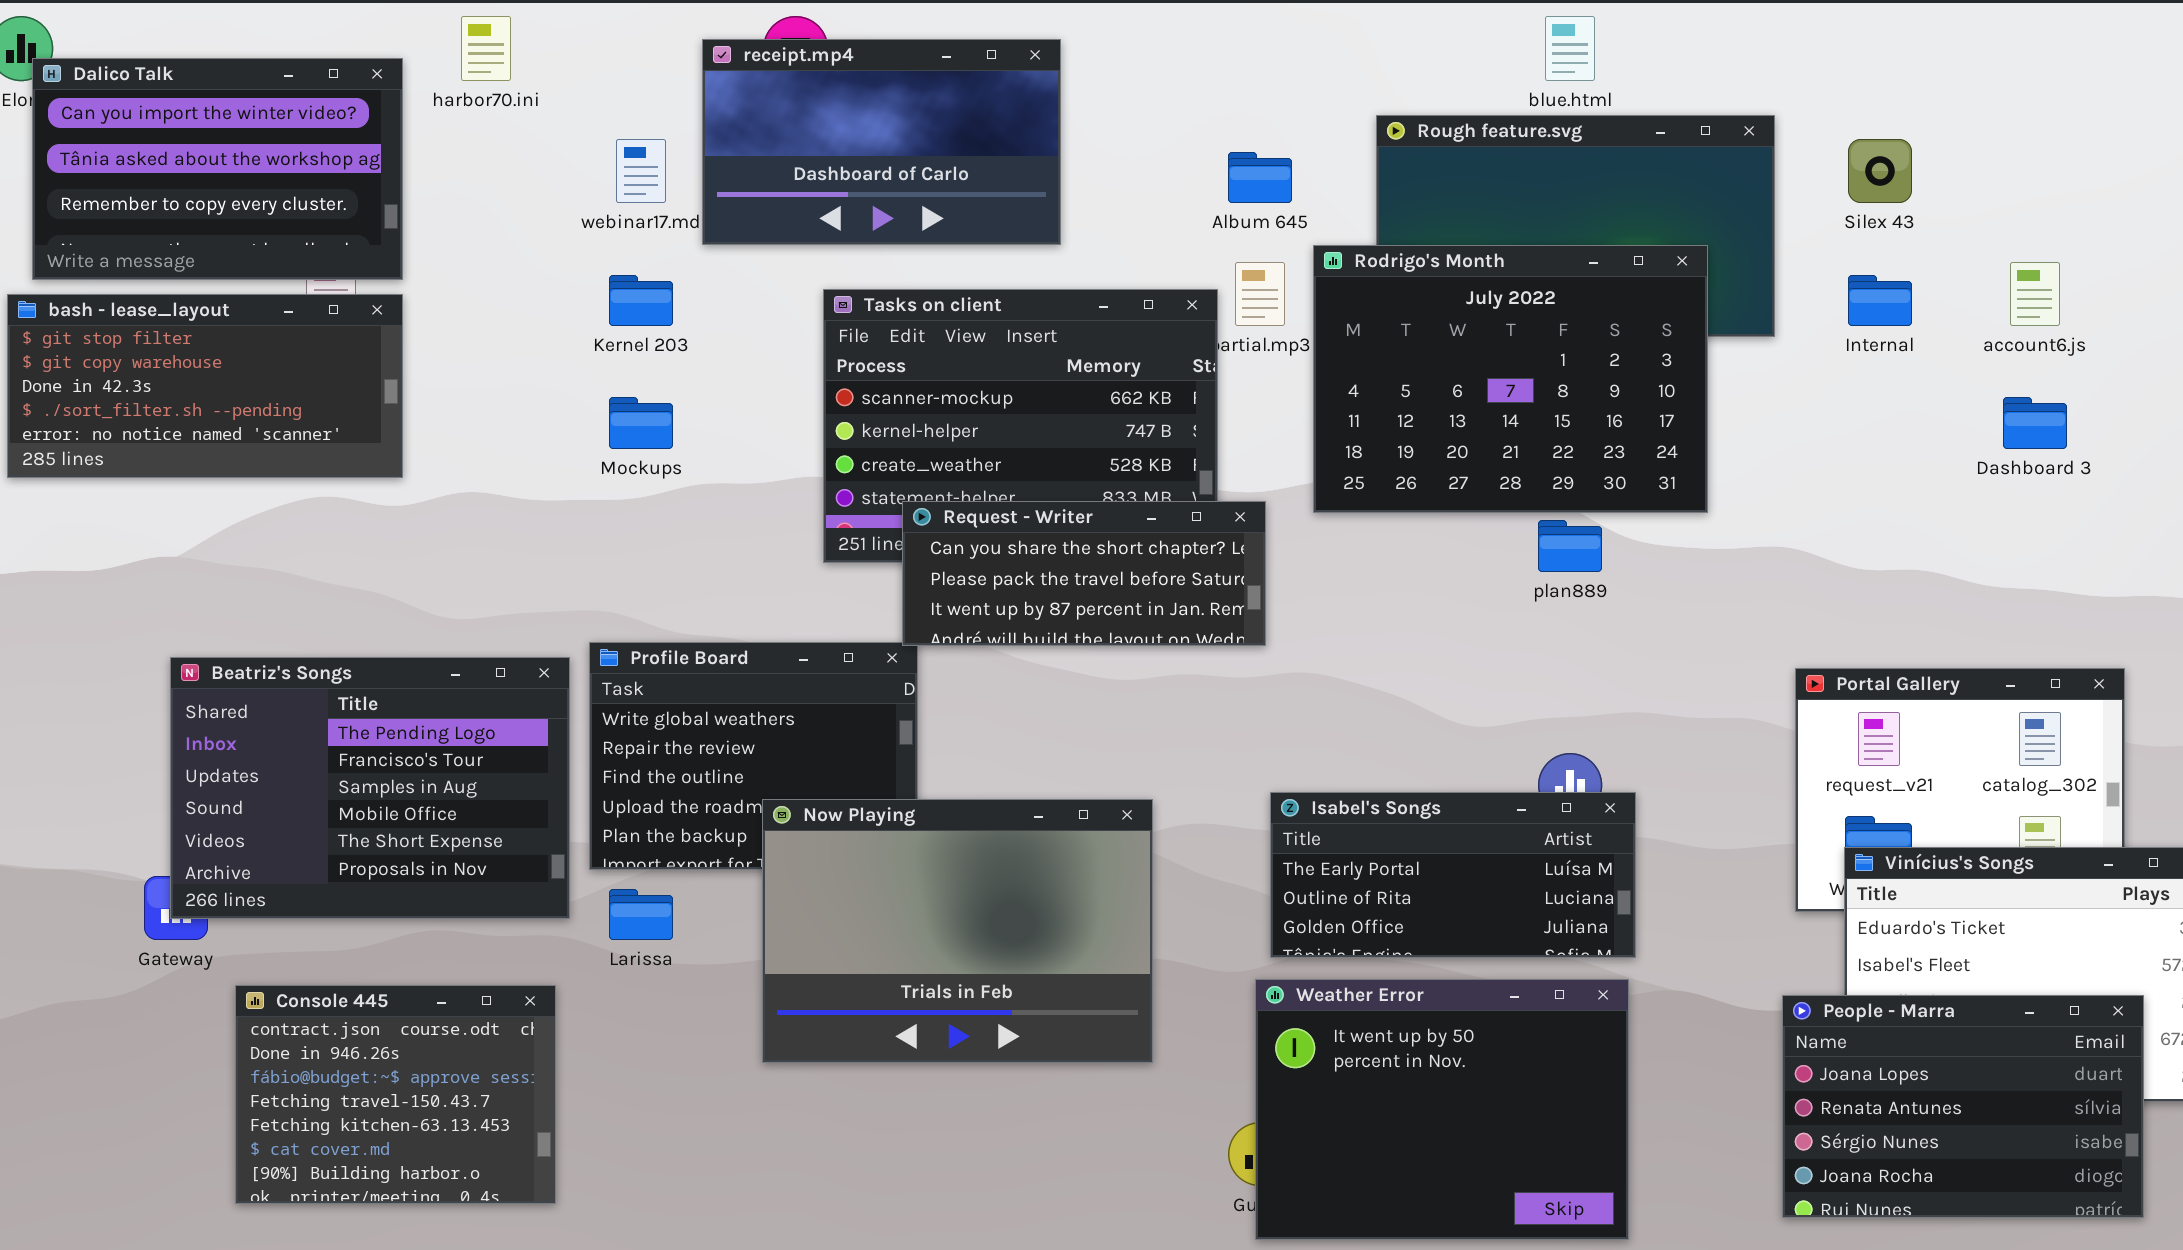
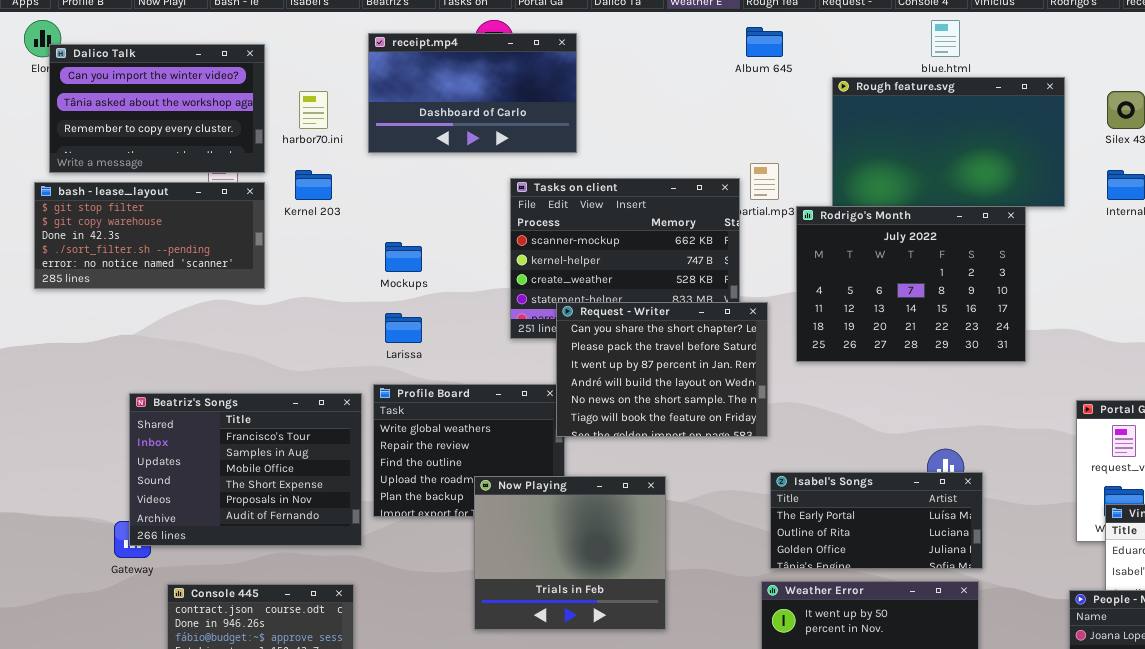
harbor70.ini: [461,16,511,81] -> [299,91,328,129], moved
receipt.mp4: [702,39,1061,245] -> [368,33,577,153], moved
Album 645: [1228,152,1292,203] -> [746,27,783,57], moved
Rodrigo's Month: [1313,245,1708,513] -> [796,206,1026,362], moved
Kernel 203: [609,275,673,326] -> [295,170,332,200], moved
Request - Writer: [902,501,1266,646] -> [556,302,768,437], resized
Beatriz's Songs: [170,657,570,919] -> [129,393,362,546], scrolled down 1 row
Now Playing: [762,799,1153,1063] -> [474,476,666,630], resized
Larissa: [609,889,673,940] -> [385,313,422,343], moved

